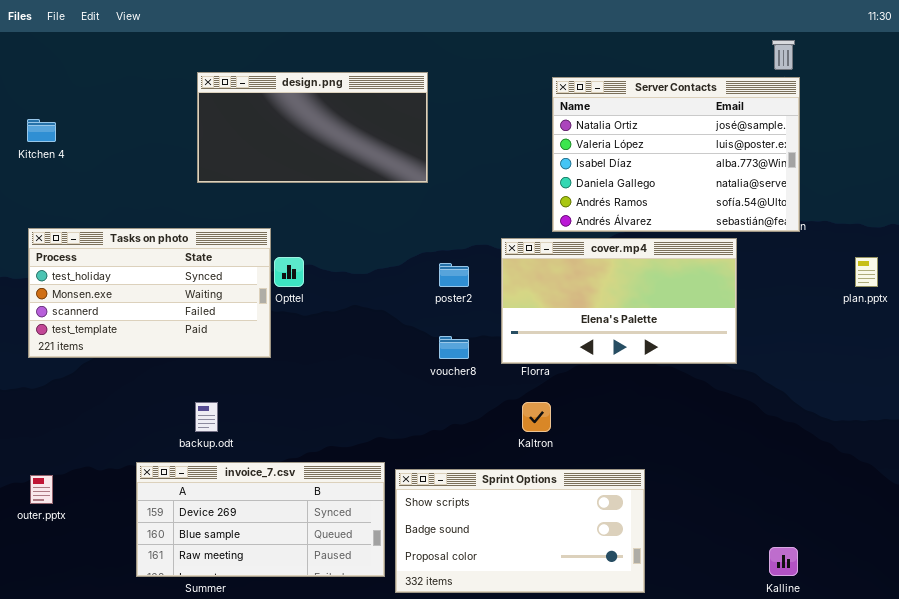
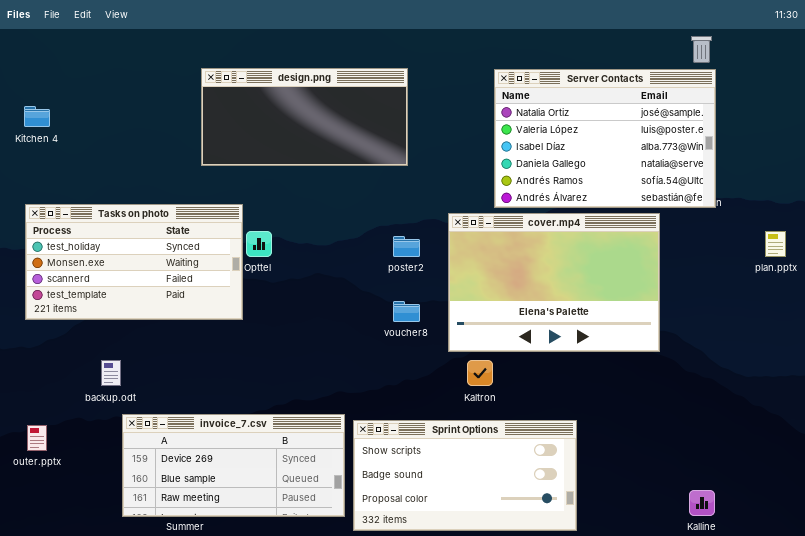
design.png: [197,72,428,183] -> [201,68,408,166], moved
cover.mp4: [501,238,737,364] -> [448,213,660,352], resized
backup.odt: [195,402,218,432] -> [101,360,121,386], moved

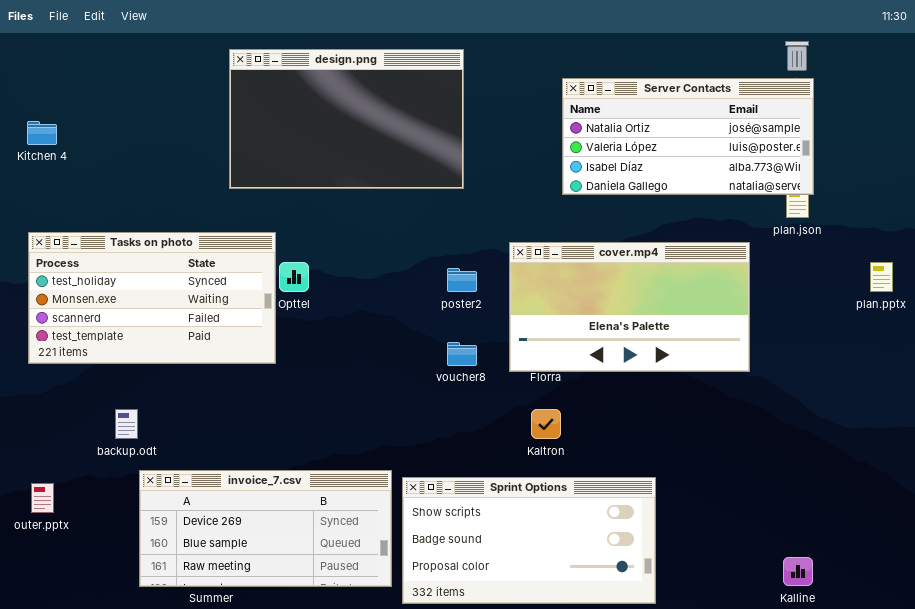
design.png: [201,68,408,166] -> [229,49,464,189], resized
Server Contacts: [494,69,716,208] -> [562,78,814,195], resized
cover.mp4: [448,213,660,352] -> [509,242,750,372], resized

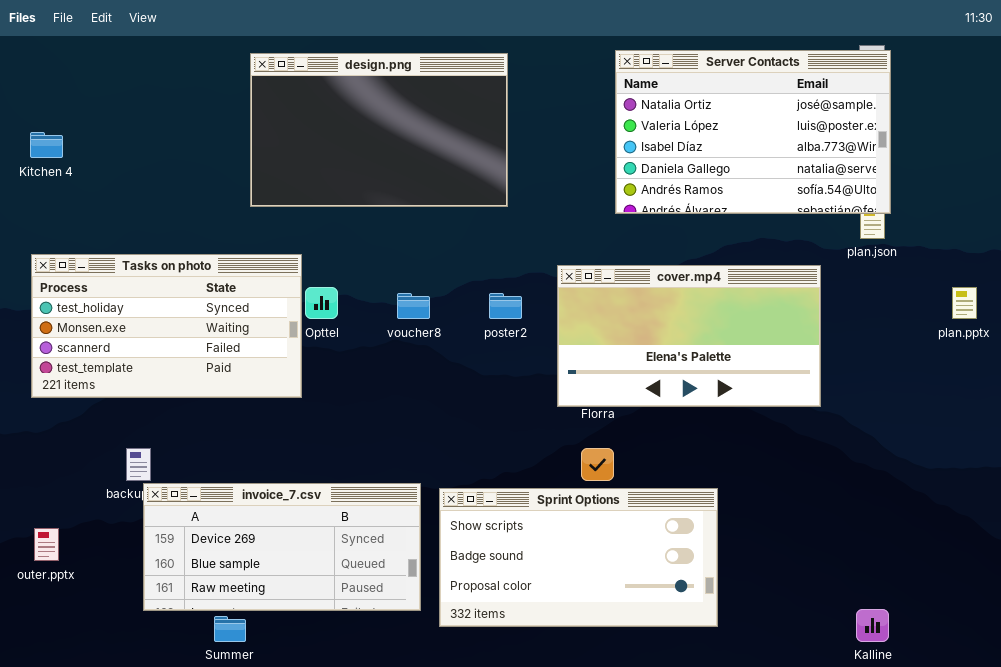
Server Contacts: [562,78,814,195] -> [615,50,891,214], resized
voucher8: [447,342,477,366] -> [397,293,430,319], moved
invoice_7.csv: [139,470,392,587] -> [143,483,421,611], moved
Sprint Options: [402,477,656,604] -> [439,488,718,627], moved

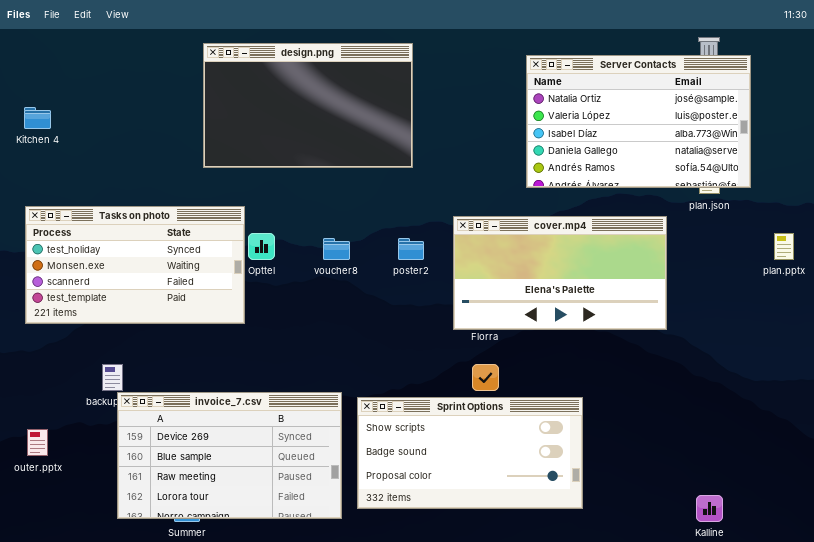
Server Contacts: [615,50,891,214] -> [526,55,751,188], moved
invoice_7.csv: [143,483,421,611] -> [117,392,342,519], resized

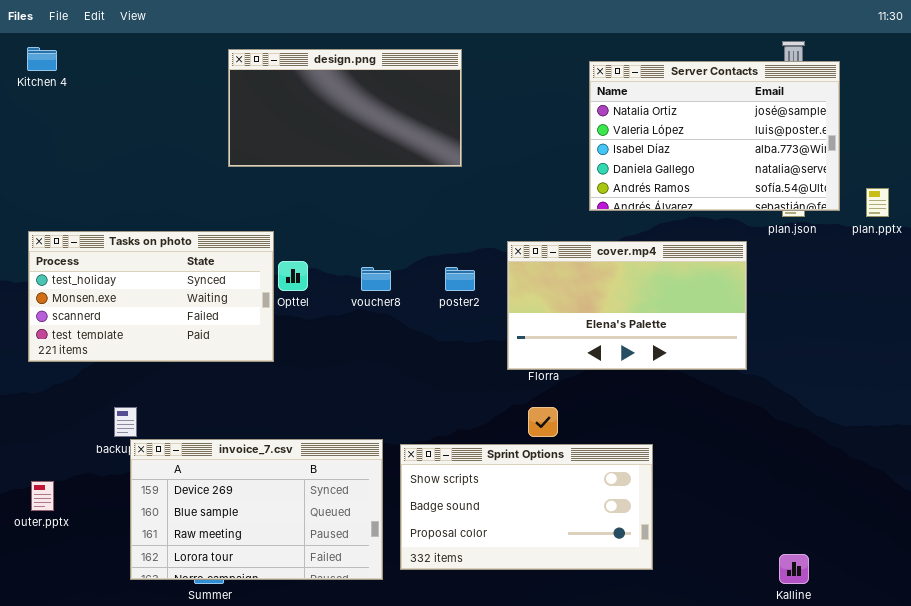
design.png: [203,43,413,168] -> [228,49,462,167], resized
Kitchen 4: [24,107,51,129] -> [27,47,57,71], moved
plan.pptx: [774,233,794,260] -> [866,188,889,217], moved

